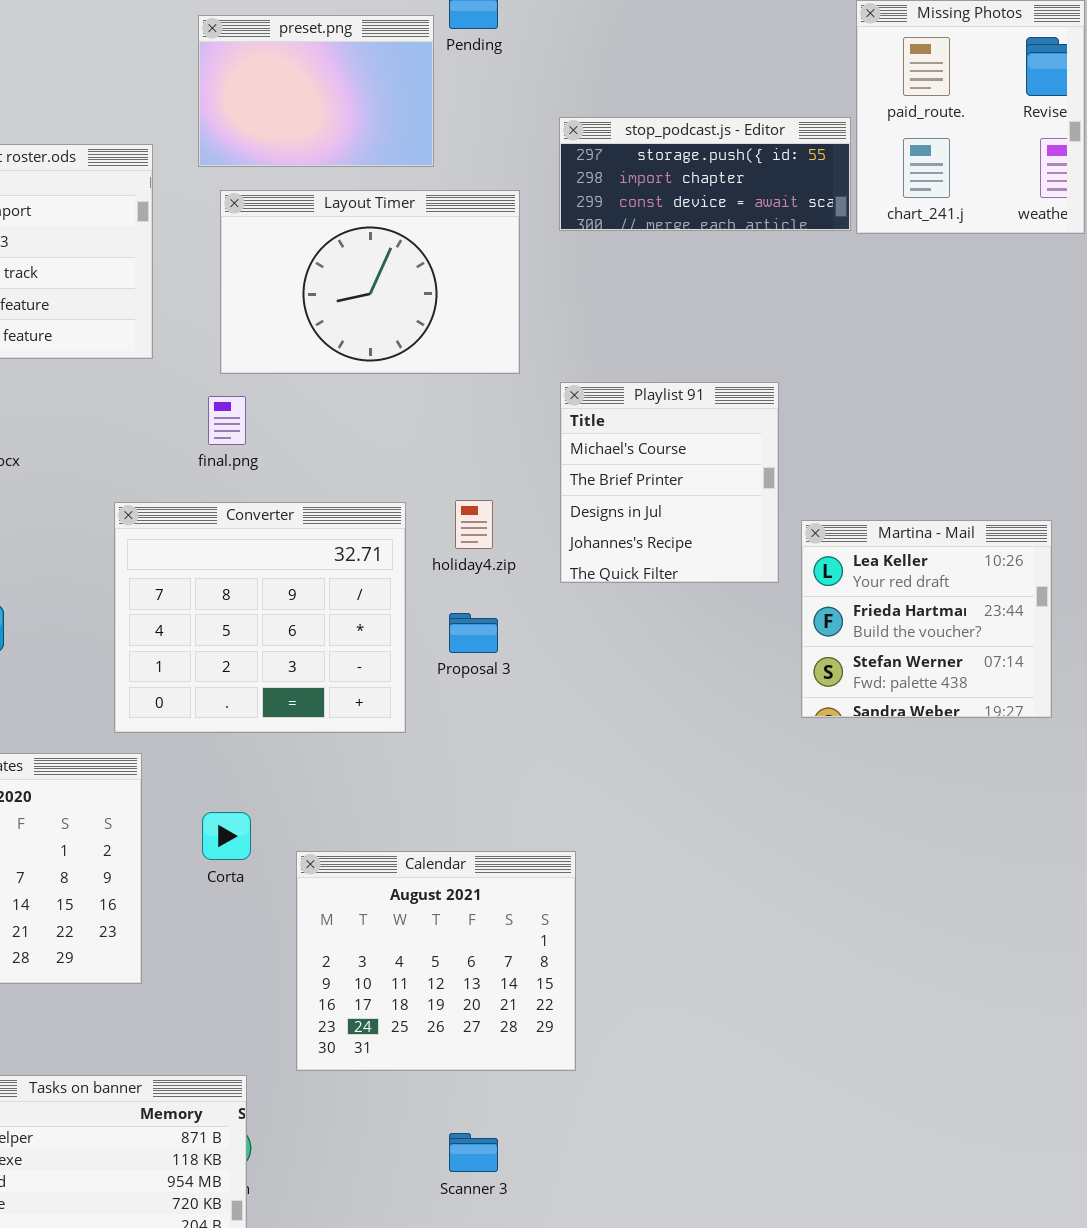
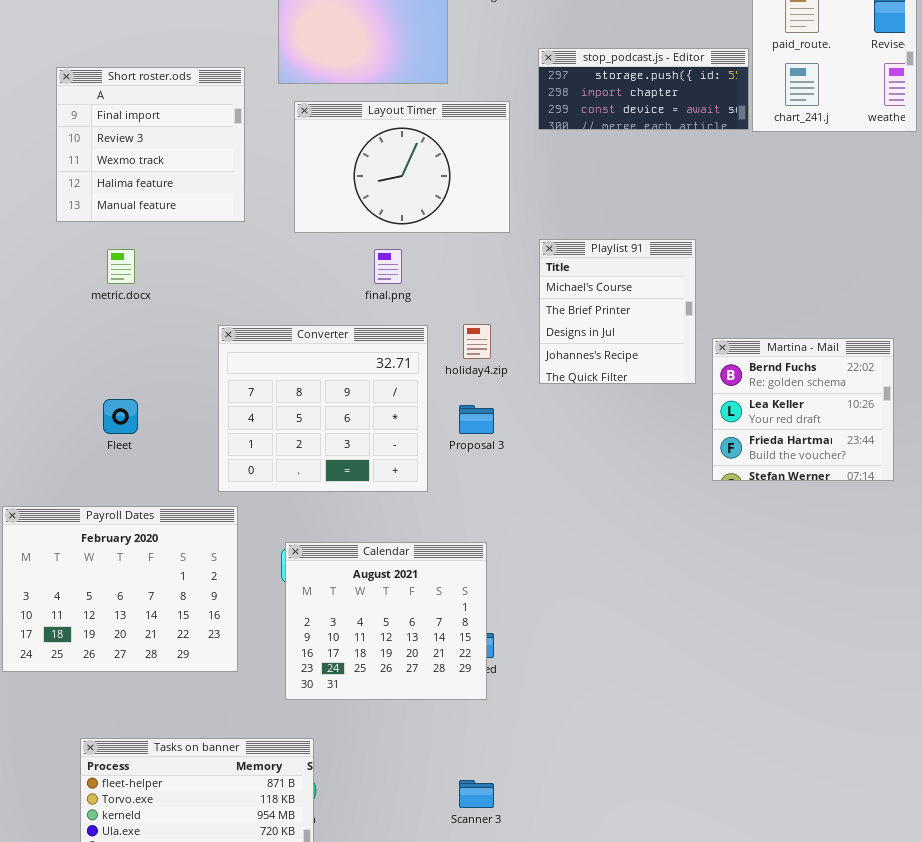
final.png: [208,396,246,445] -> [374,249,402,284], moved
Martina - Mail: [801,520,1052,718] -> [712,338,894,481], scrolled up 1 row
Calendar: [296,851,576,1071] -> [285,542,487,700], moved

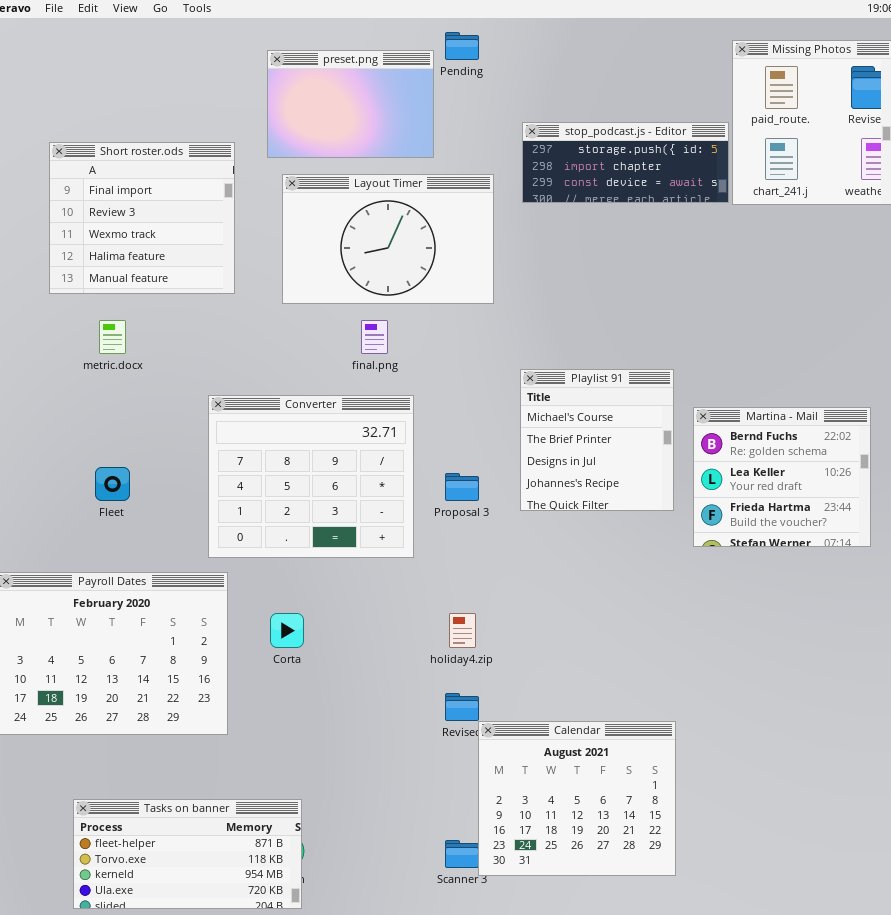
Playlist 91: [539,239,696,384] -> [520,369,674,511], moved
holiday4.zip: [463,324,491,359] -> [449,613,476,648], moved
Calendar: [285,542,487,700] -> [478,721,676,876], moved

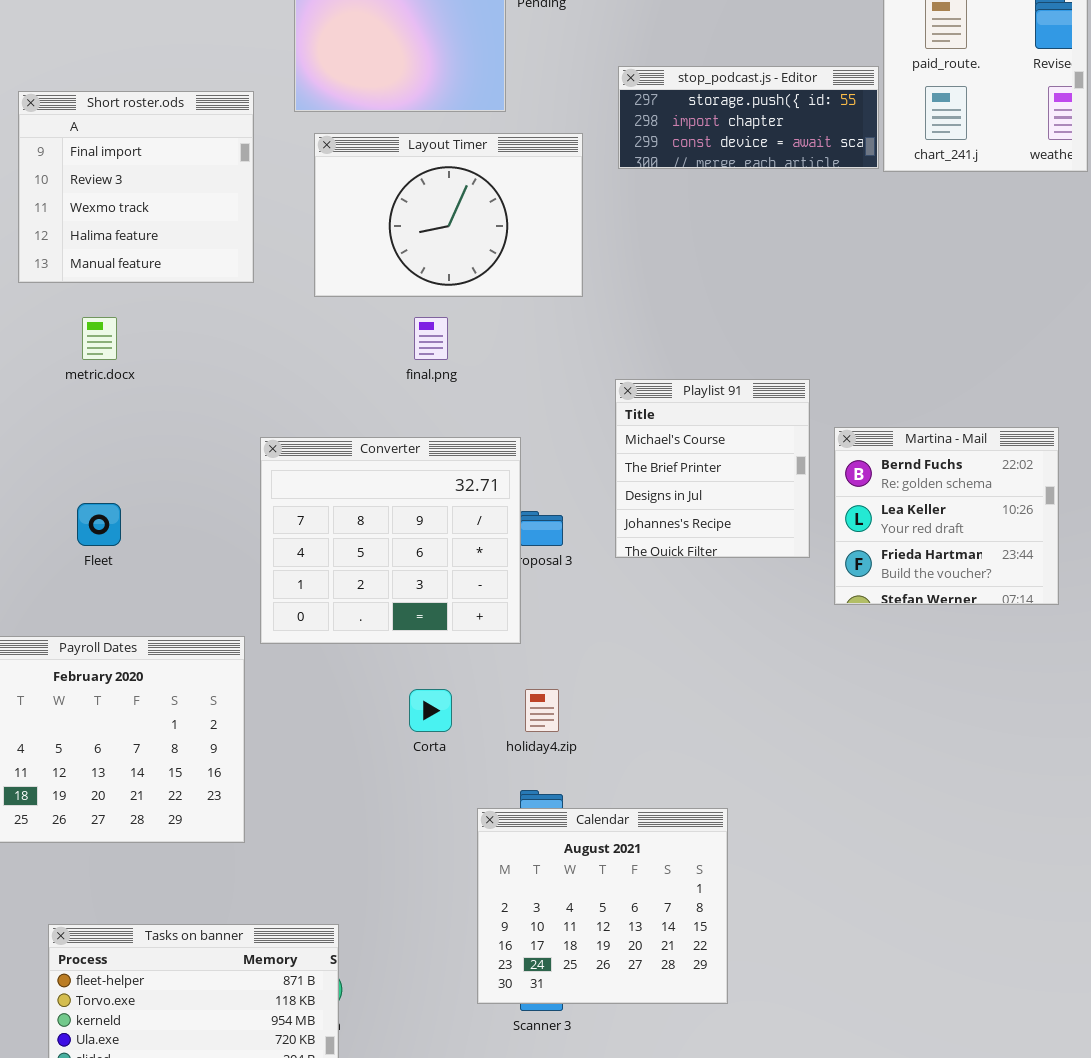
Converter: [208,395,414,558] -> [260,437,521,644], moved
Corta: [270,613,304,648] -> [409,689,452,732], moved
Calendar: [478,721,676,876] -> [477,808,728,1004], moved

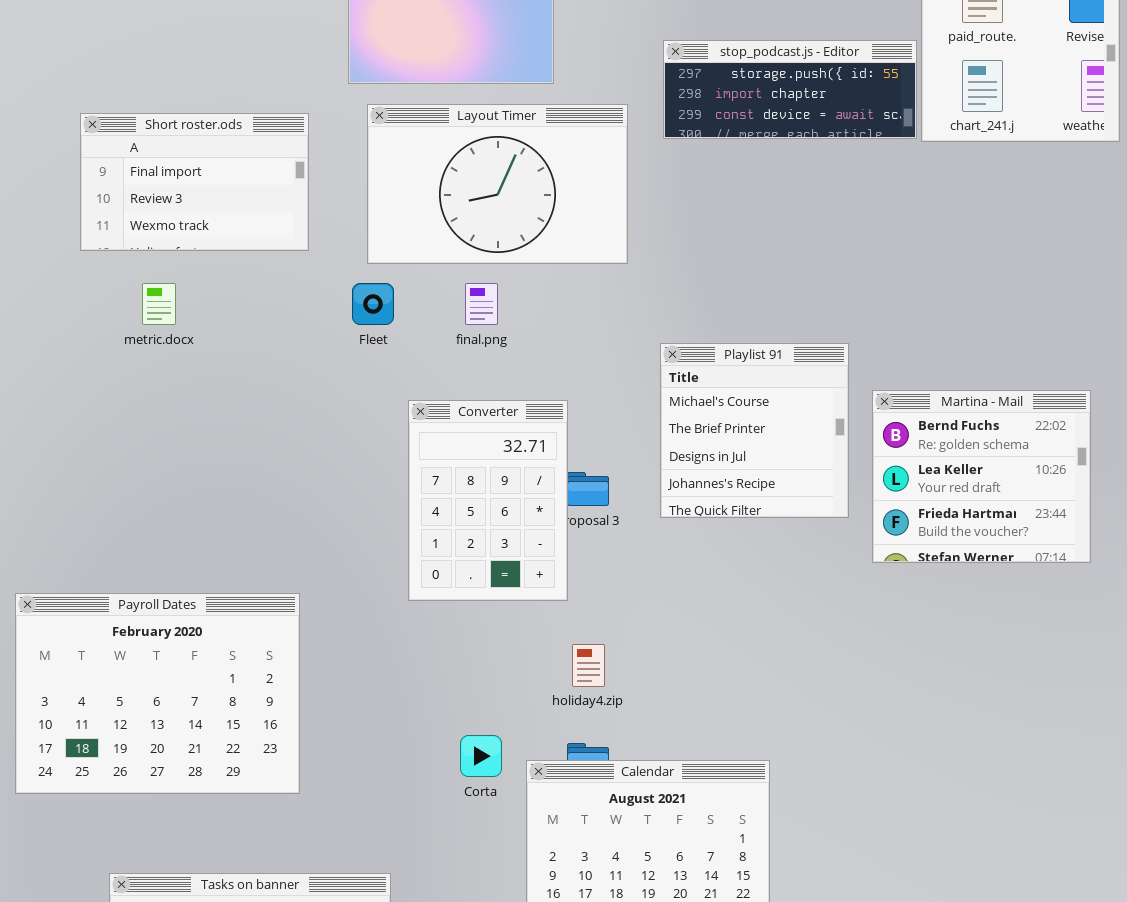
Short roster.ods: [18,91,254,283] -> [80,113,309,251], resized
Converter: [260,437,521,644] -> [408,400,568,601], resized
Fleet: [77,503,121,546] -> [352,283,394,325], moved
Corta: [409,689,452,732] -> [460,735,502,777], moved

